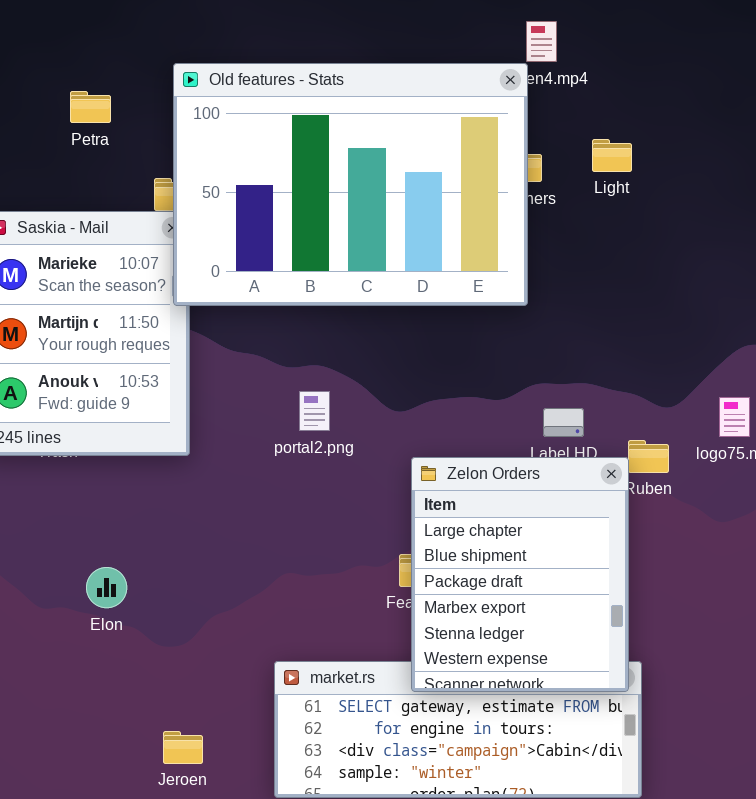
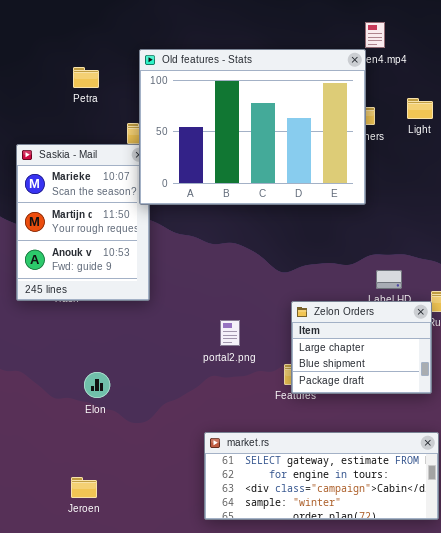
portal2.png: [299,391,330,431] -> [220,320,240,346], moved
Zelon Orders: [411,457,629,692] -> [291,301,432,394], resized
Jeroen: [163,731,203,764] -> [71,477,97,498], moved

